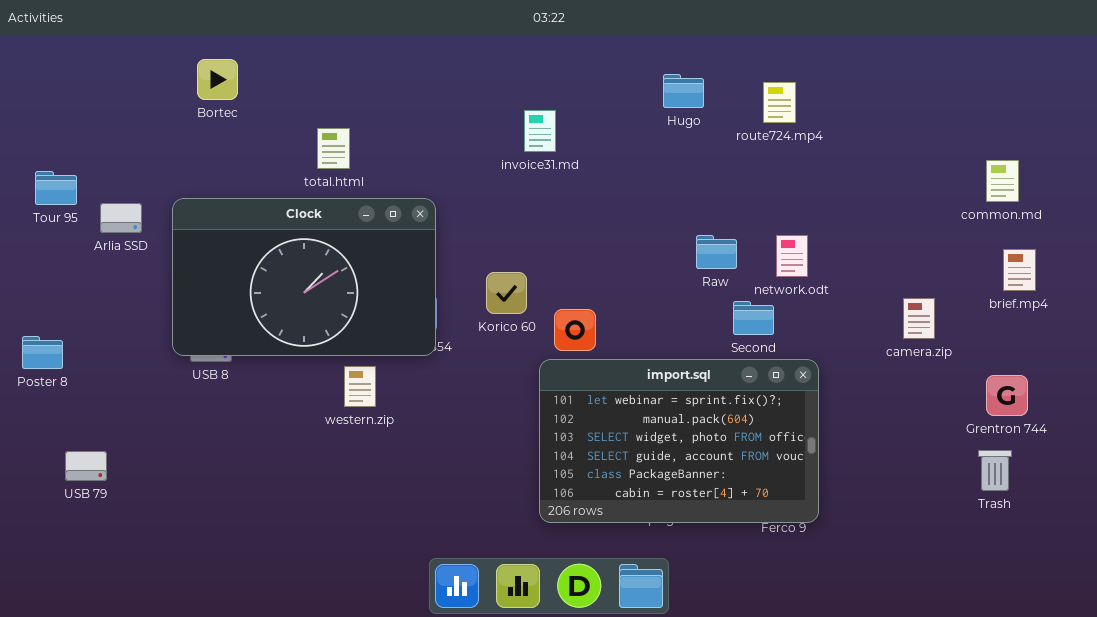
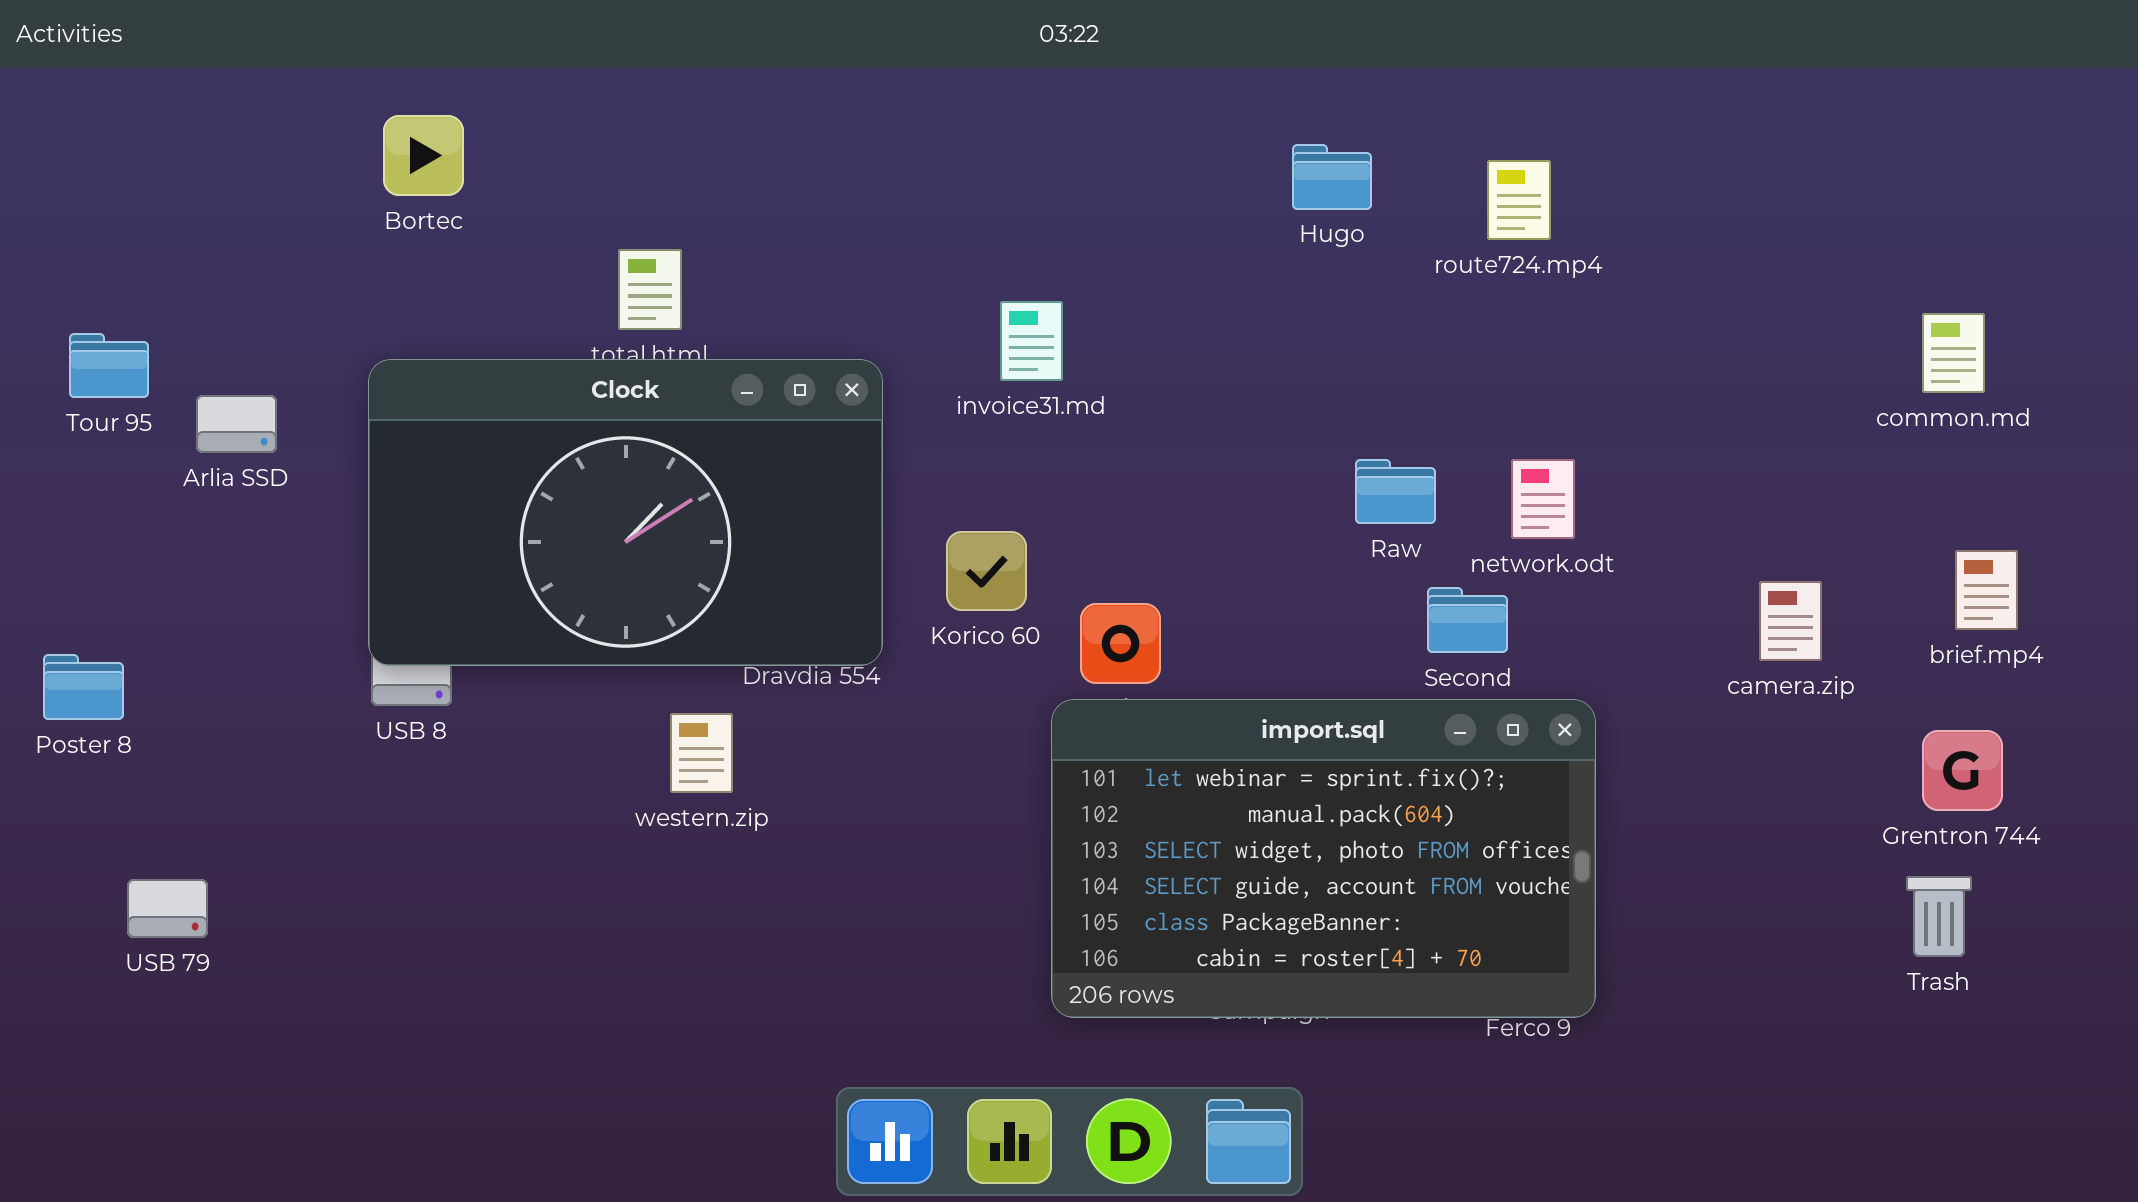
invoice31.md: [524,110,556,152] -> [1000,301,1063,381], moved
Clock: [172,198,436,356] -> [368,359,883,666], moved
brief.mp4: [1003,249,1036,291] -> [1955,550,2018,630], moved

